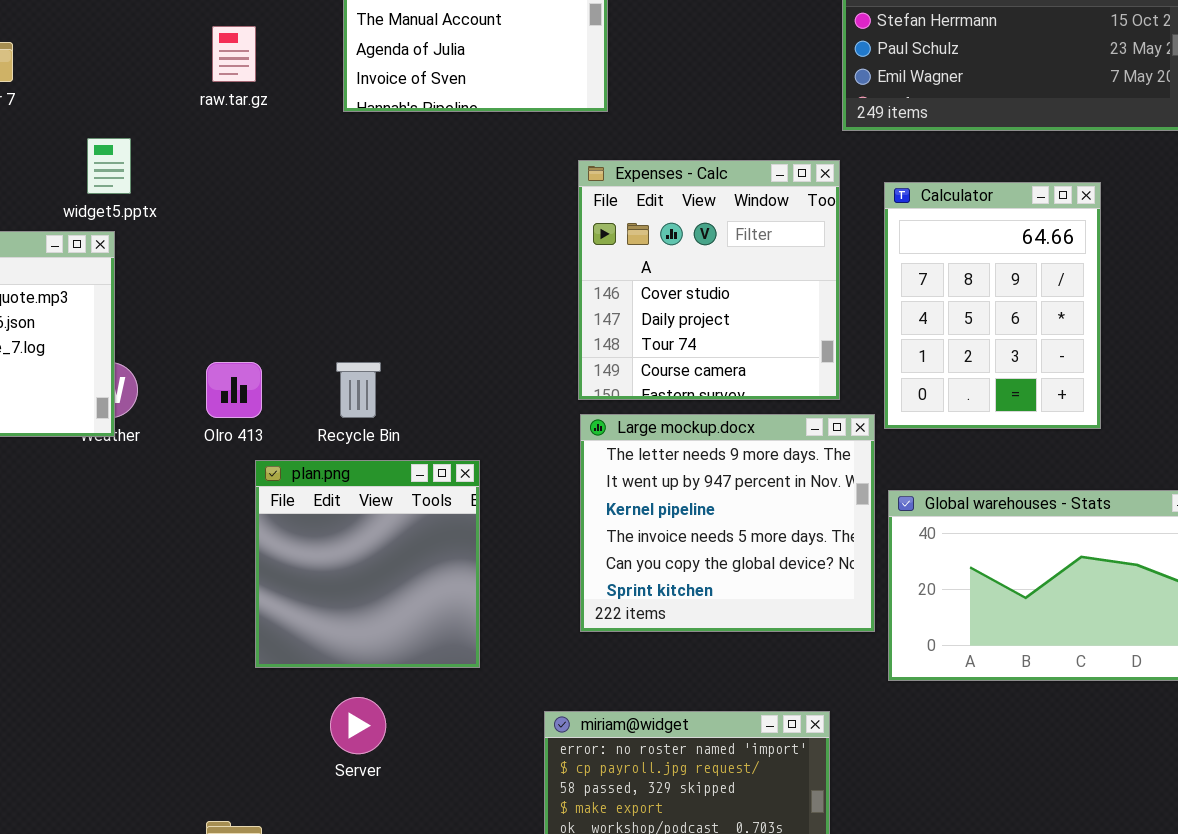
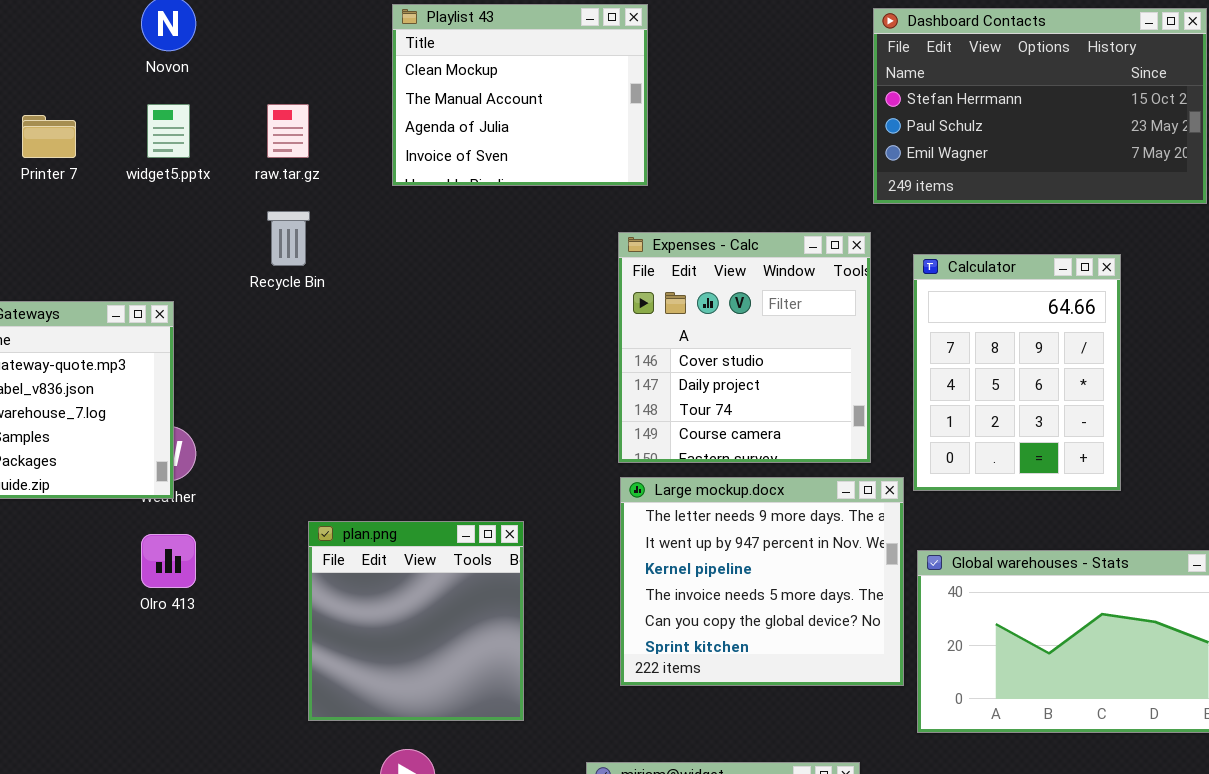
widget5.pptx: [87,138,131,194] -> [147,104,190,158], moved
Olro 413: [206,362,262,418] -> [141,534,196,588], moved
Recycle Bin: [336,362,381,418] -> [267,211,310,266], moved

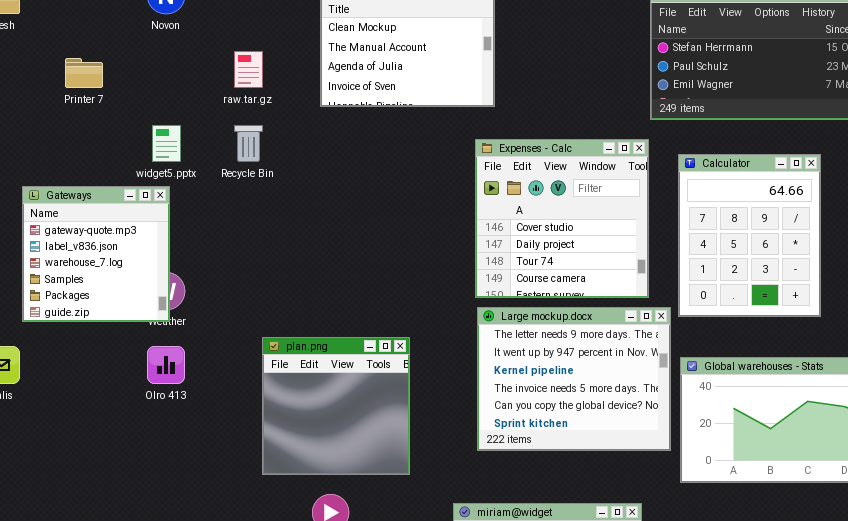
widget5.pptx: [147,104,190,158] -> [152,125,181,162], moved

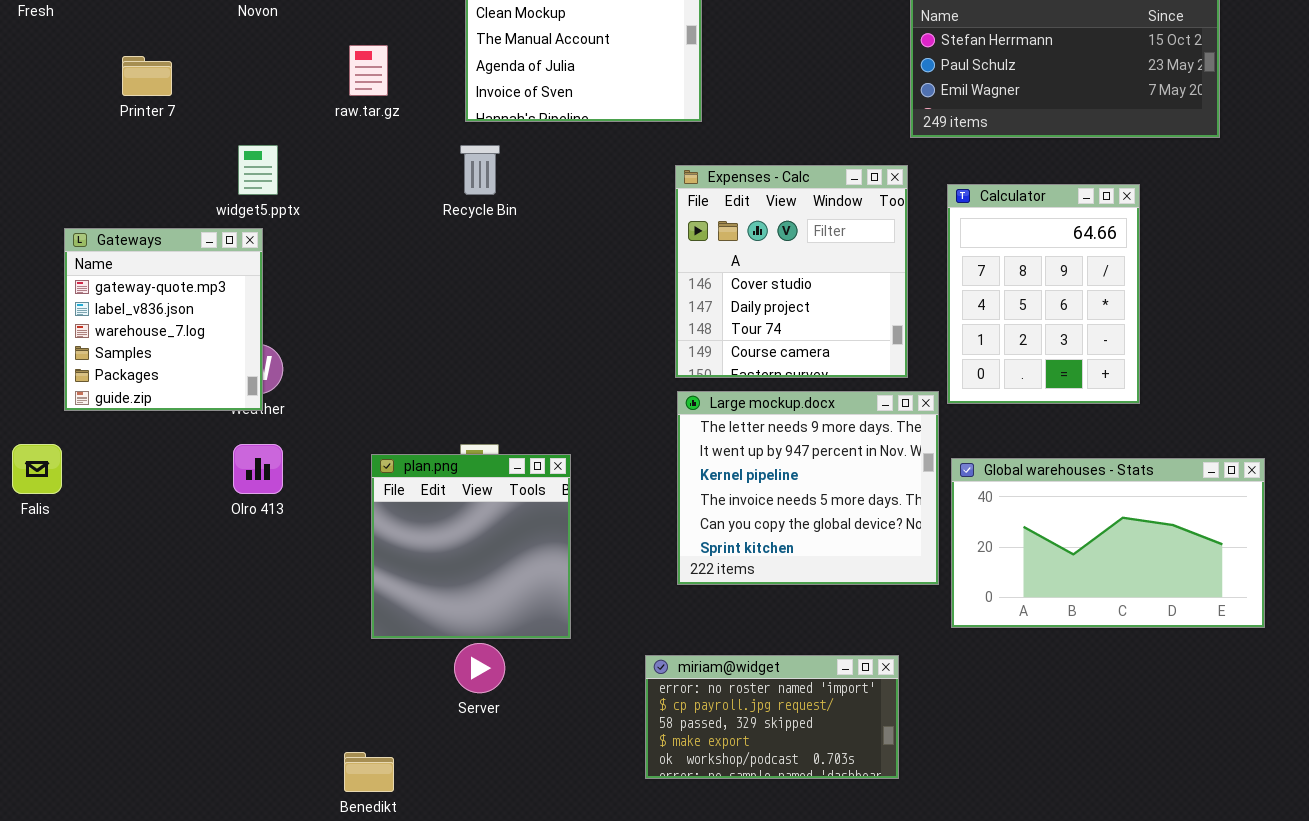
Recycle Bin: [234,125,263,162] -> [460,145,500,195], moved
plan.png: [262,337,410,475] -> [371,454,571,639], moved

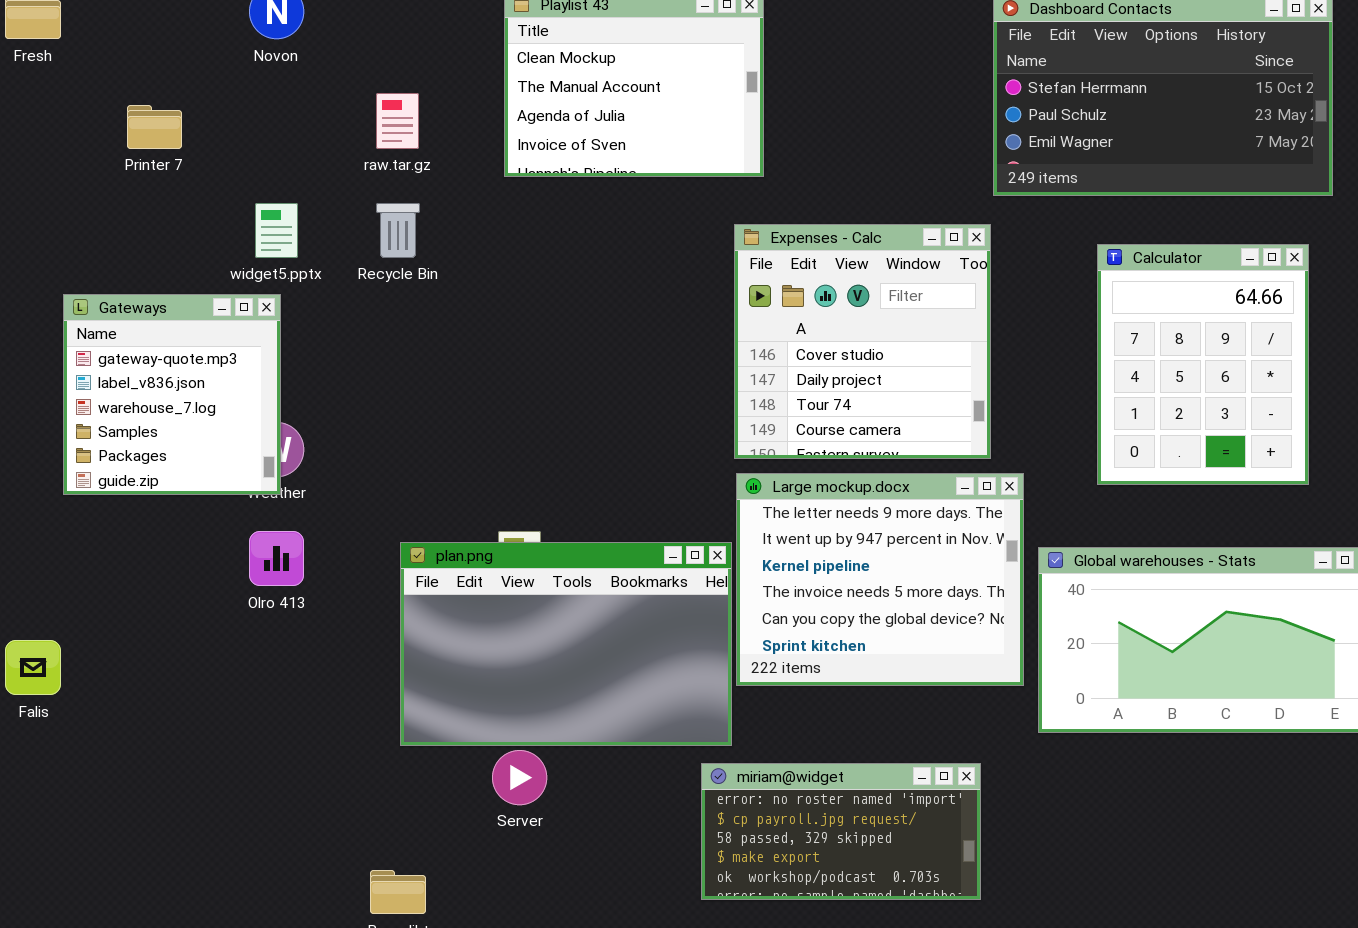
Recycle Bin: [460,145,500,195] -> [376,203,420,258], moved
Calculator: [947,184,1140,404] -> [1097,244,1309,485], moved
Falis: [12,444,62,494] -> [5,640,61,695], moved
plan.png: [371,454,571,639] -> [400,542,732,746], resized

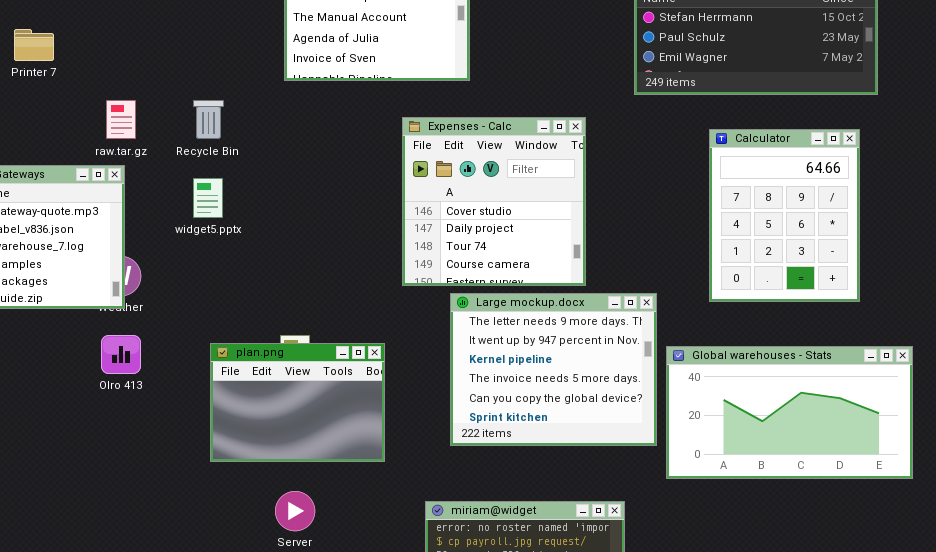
raw.tar.gz: [376,93,419,149] -> [106,100,136,139], moved
widget5.pptx: [255,203,298,258] -> [193,178,223,218], moved
Expenses - Calc: [734,224,991,459] -> [402,117,586,286], moved
plan.png: [400,542,732,746] -> [210,343,385,462], resized

